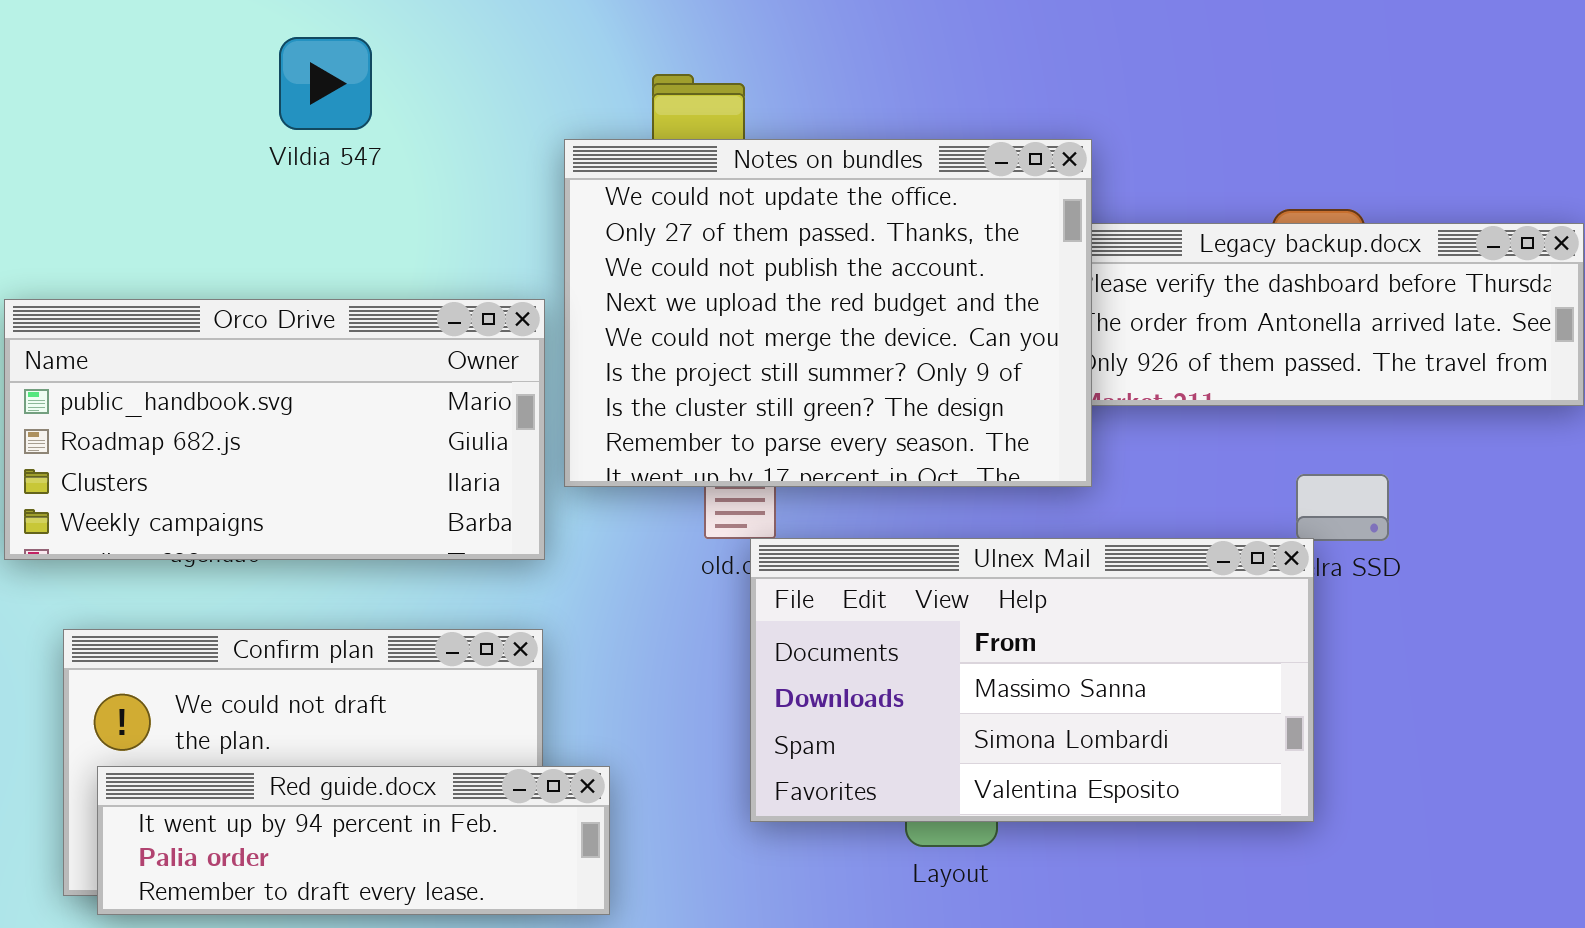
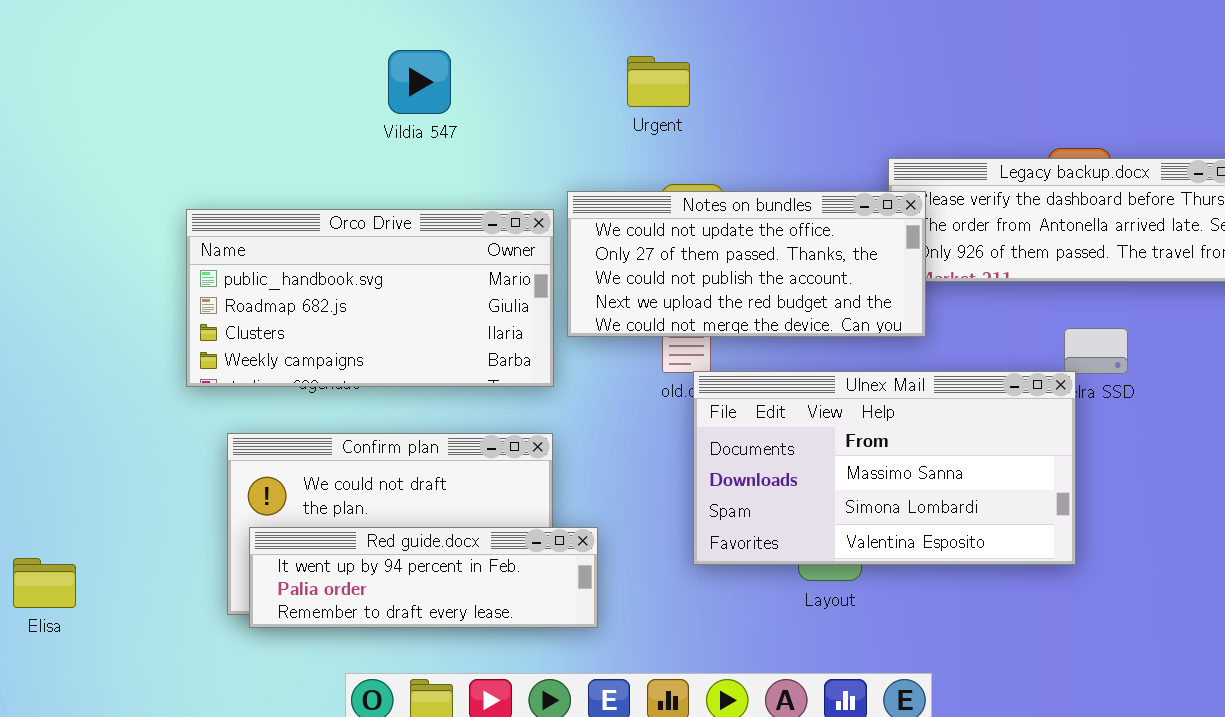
Vildia 547: [279,37,372,130] -> [388,50,451,114], moved
Notes on bundles: [564,139,1092,487] -> [567,191,926,337], resized

